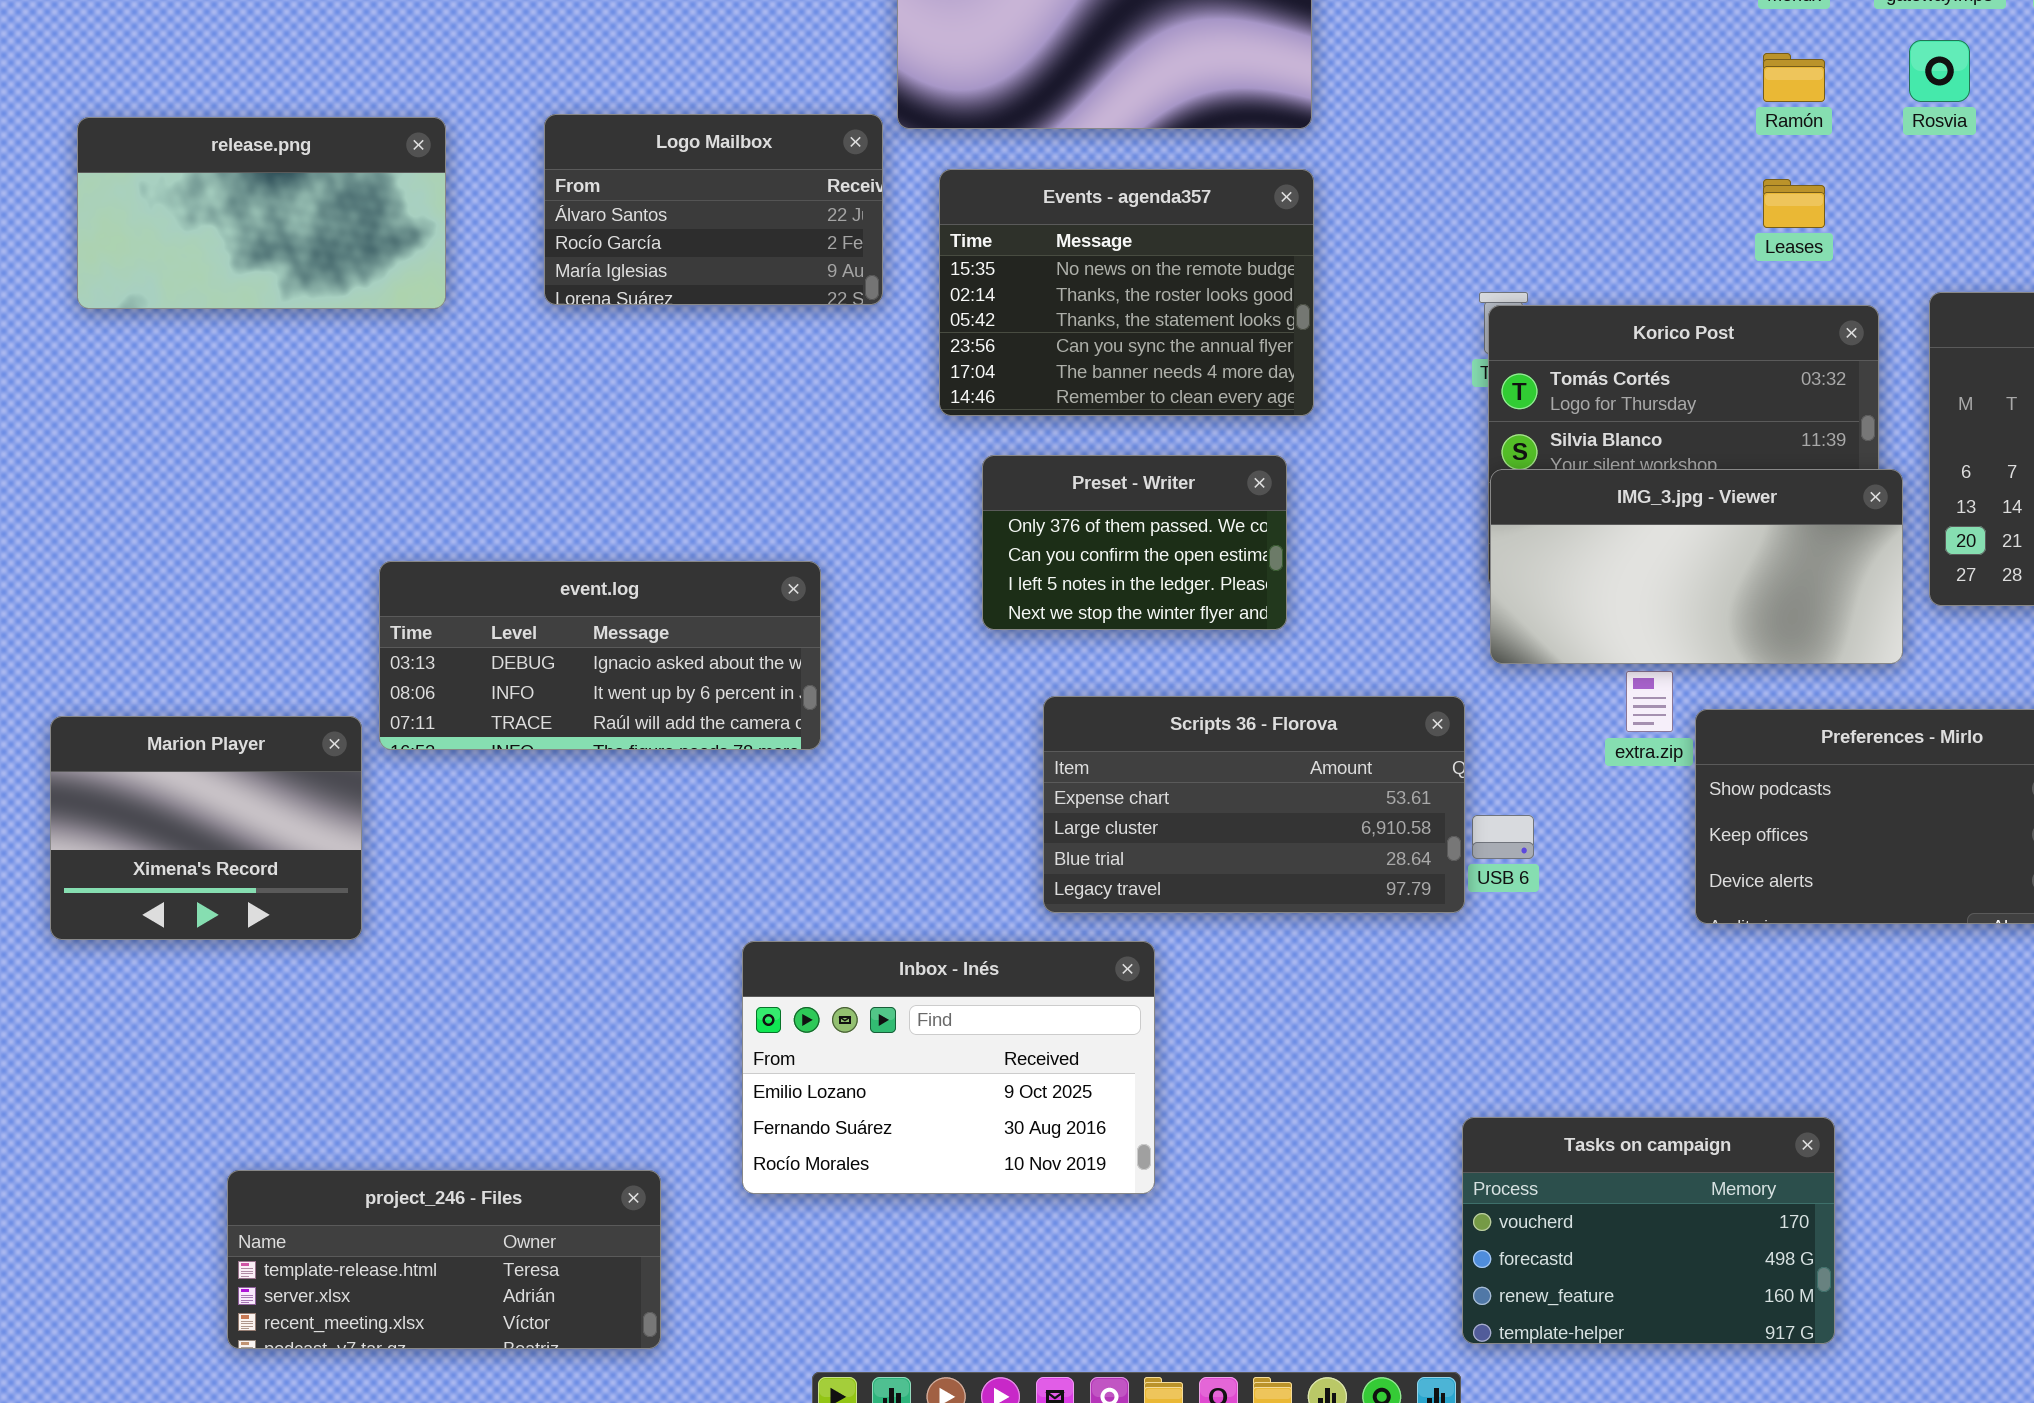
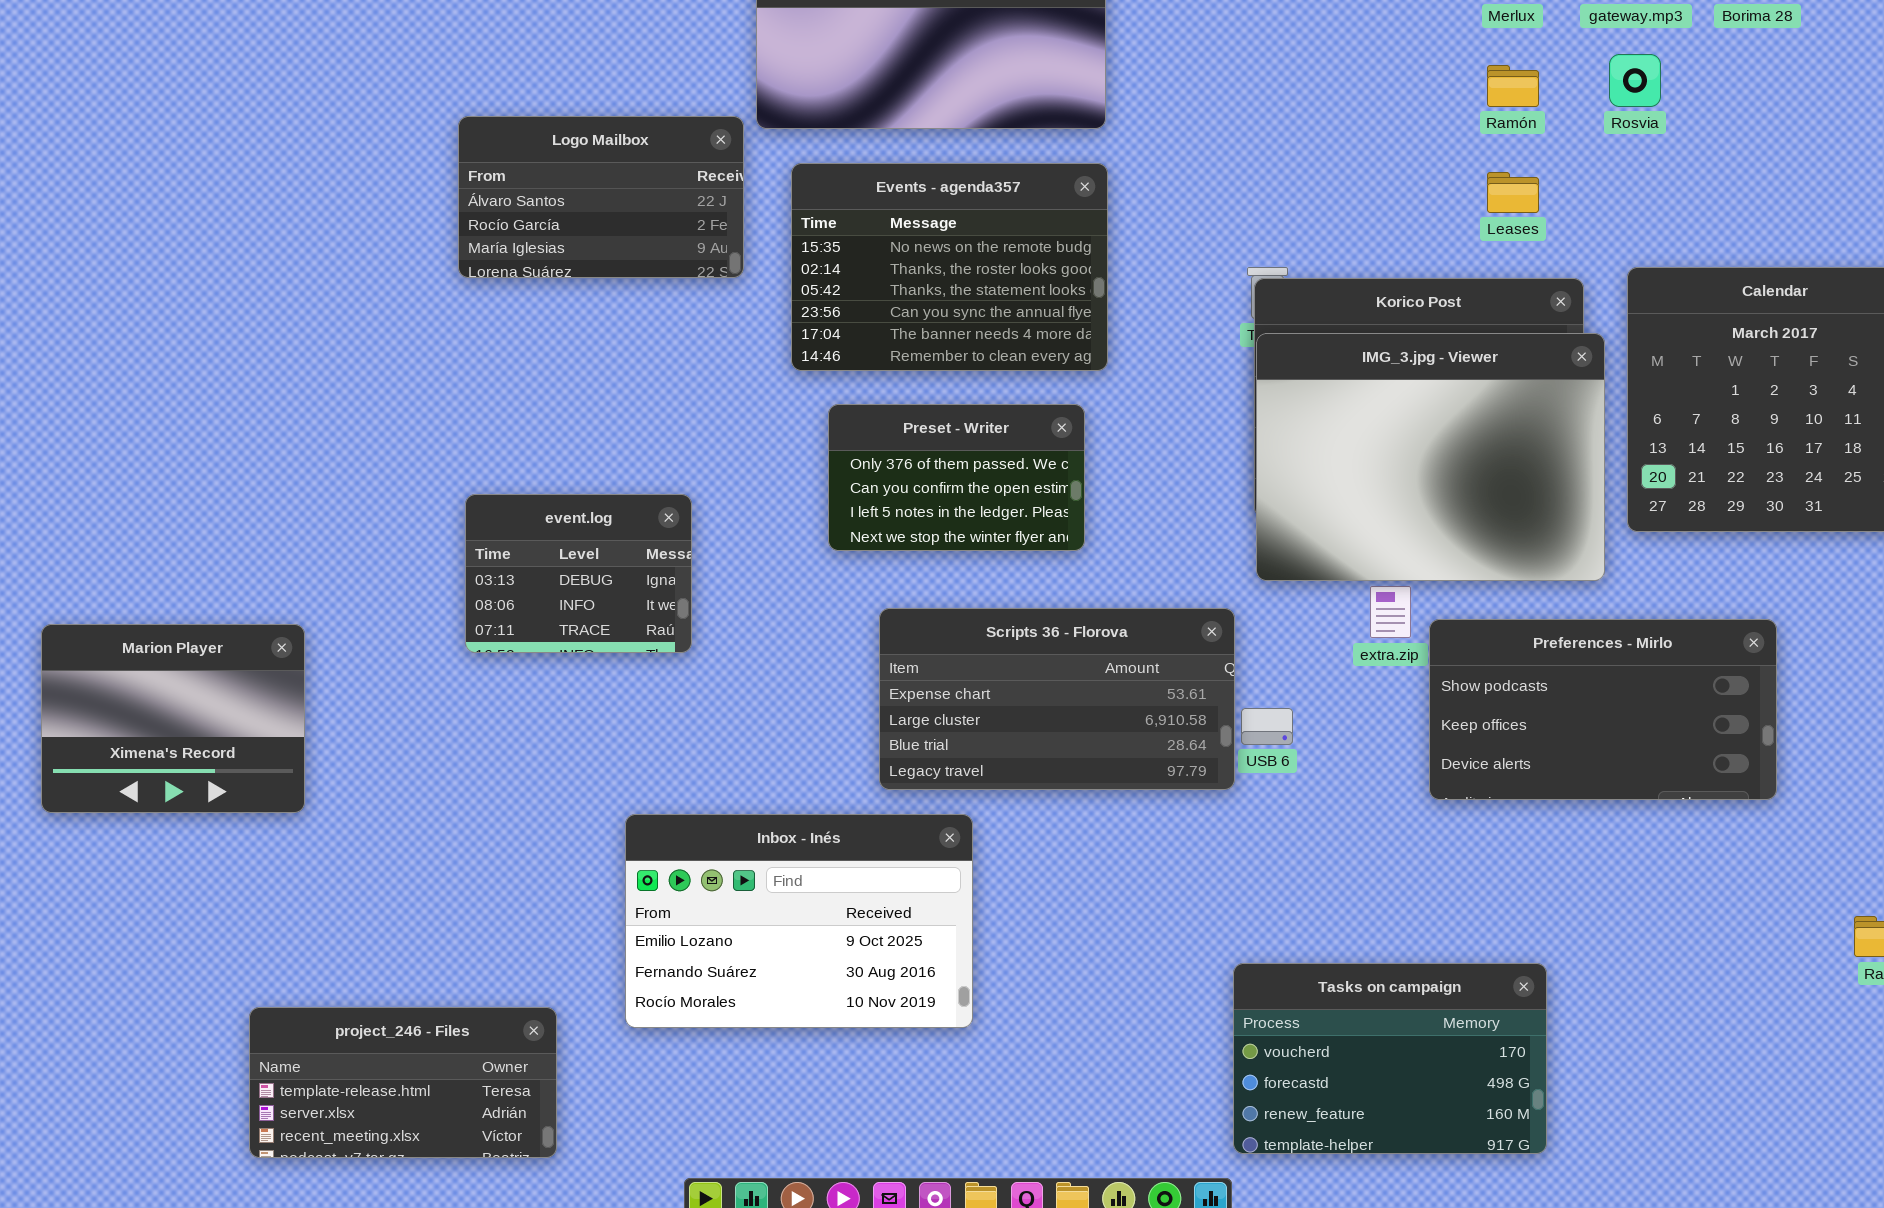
release.png: [77,117,446,309] -> none, closed
IMG_3.jpg - Viewer: [1490,469,1903,664] -> [1256,333,1605,581], resized
event.log: [379,561,821,750] -> [465,494,692,653], resized
project_246 - Files: [227,1170,661,1349] -> [249,1007,557,1158], resized

